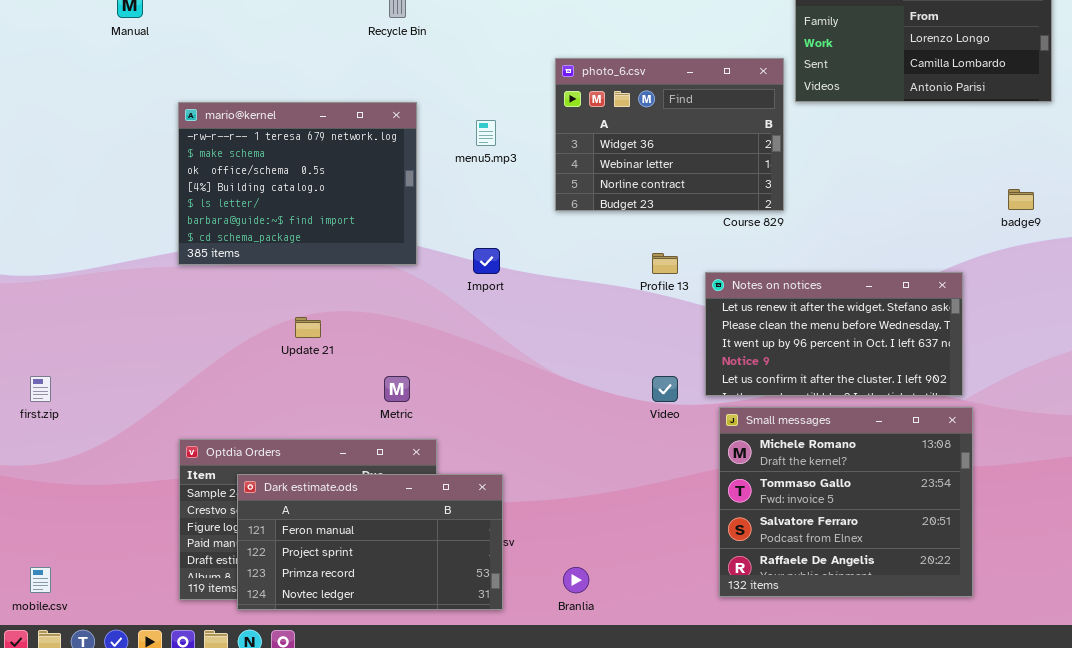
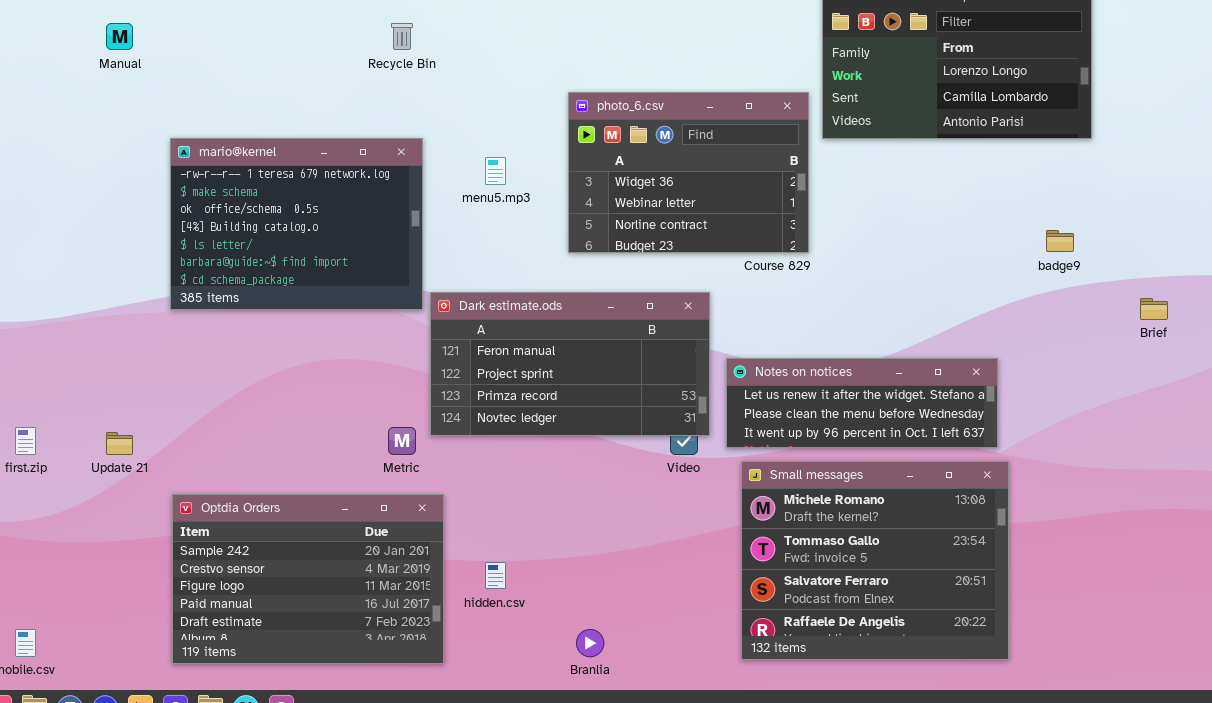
Notes on notices: [705,272,963,396] -> [726,358,998,448], resized
Update 21: [295,317,321,338] -> [106,432,133,455], moved
Dark estimate.ods: [237,474,503,610] -> [430,292,710,436], moved

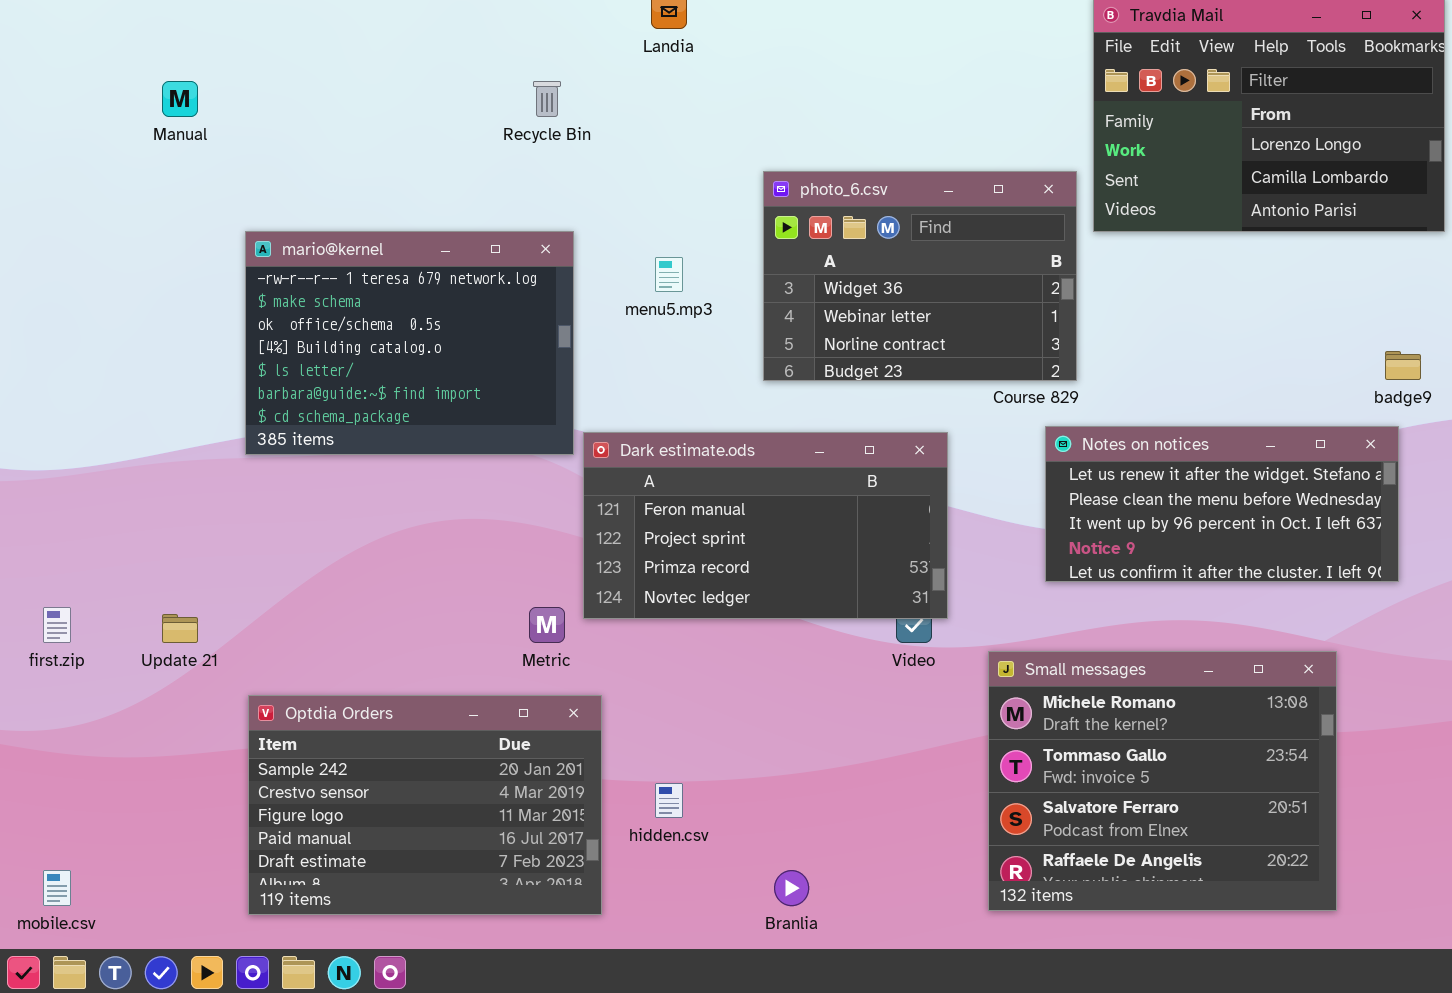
Notes on notices: [726,358,998,448] -> [1045,426,1399,582], moved, resized

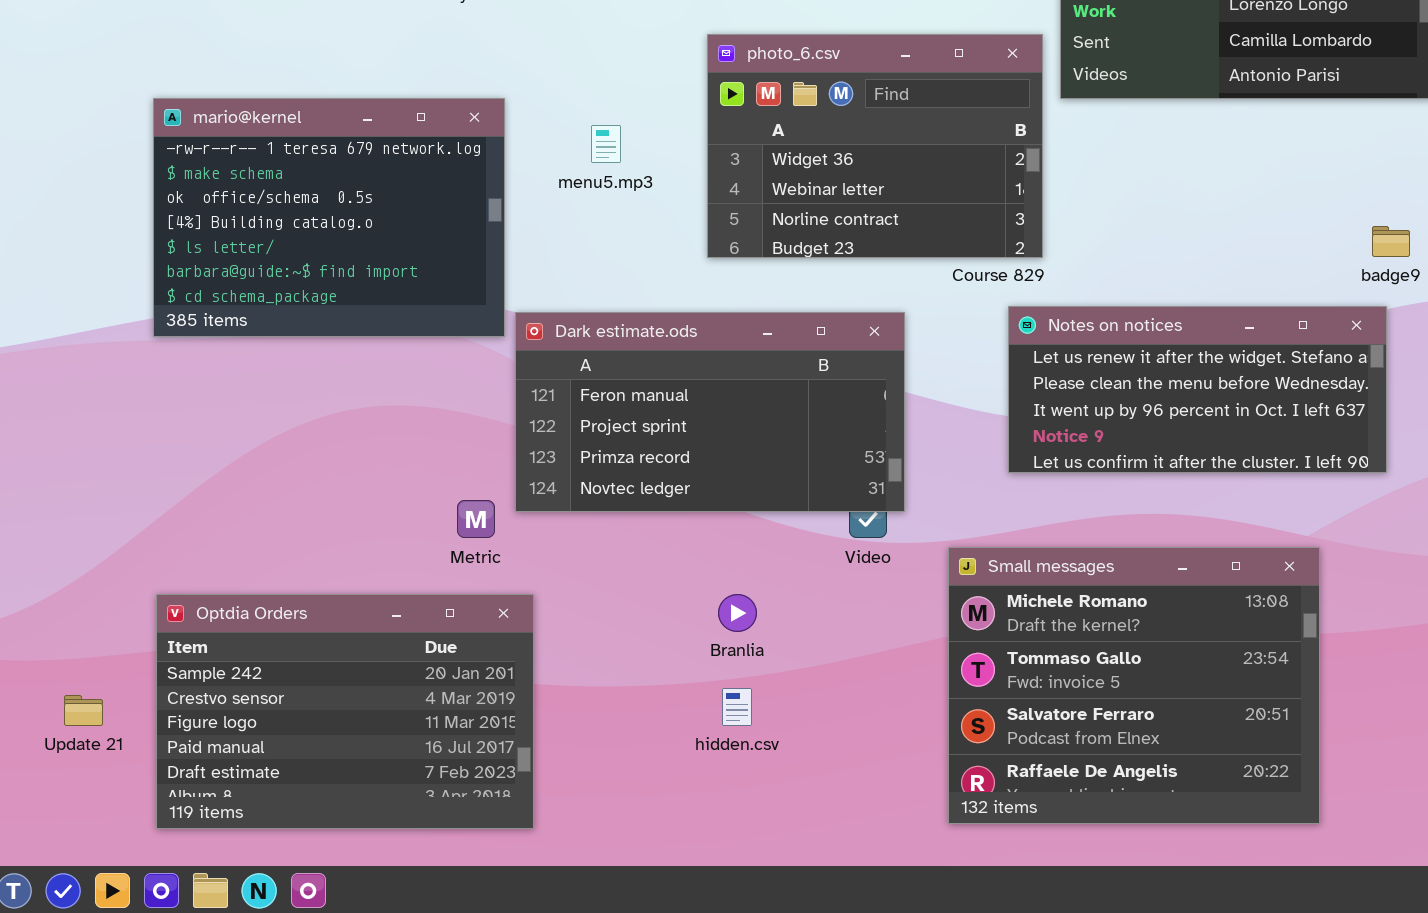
Update 21: [162,614,198,643] -> [64,695,103,726], moved
hidden.csv: [655,783,683,818] -> [722,688,752,726], moved
Branlia: [774,870,809,906] -> [718,594,757,632], moved

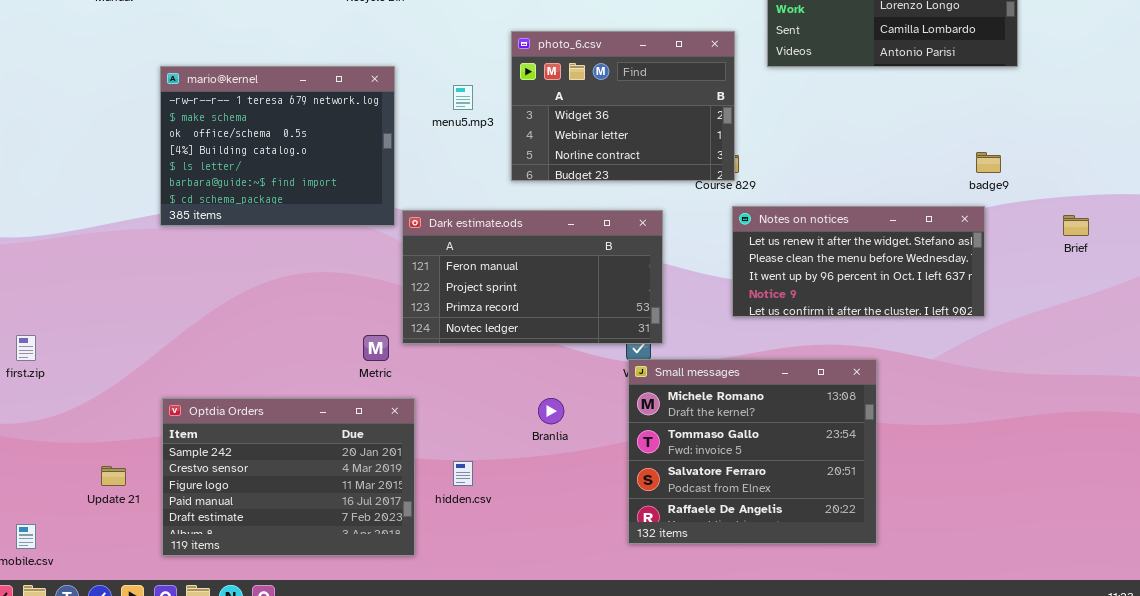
photo_6.csv: [707,34,1043,258] -> [511,31,735,181], moved
Small messages: [948,547,1320,824] -> [628,359,877,544], moved
hidden.csv: [722,688,752,726] -> [453,461,473,486], moved

